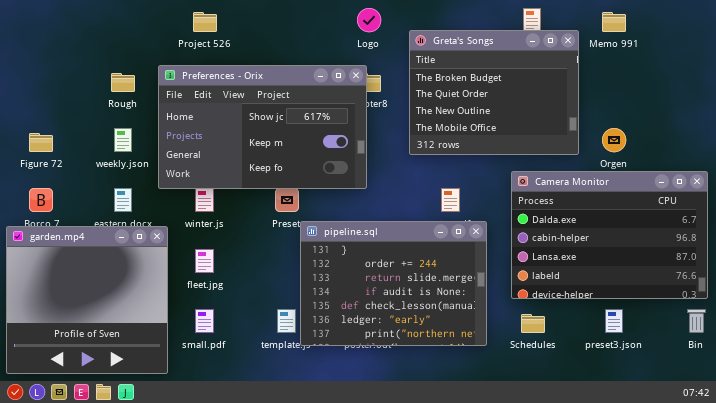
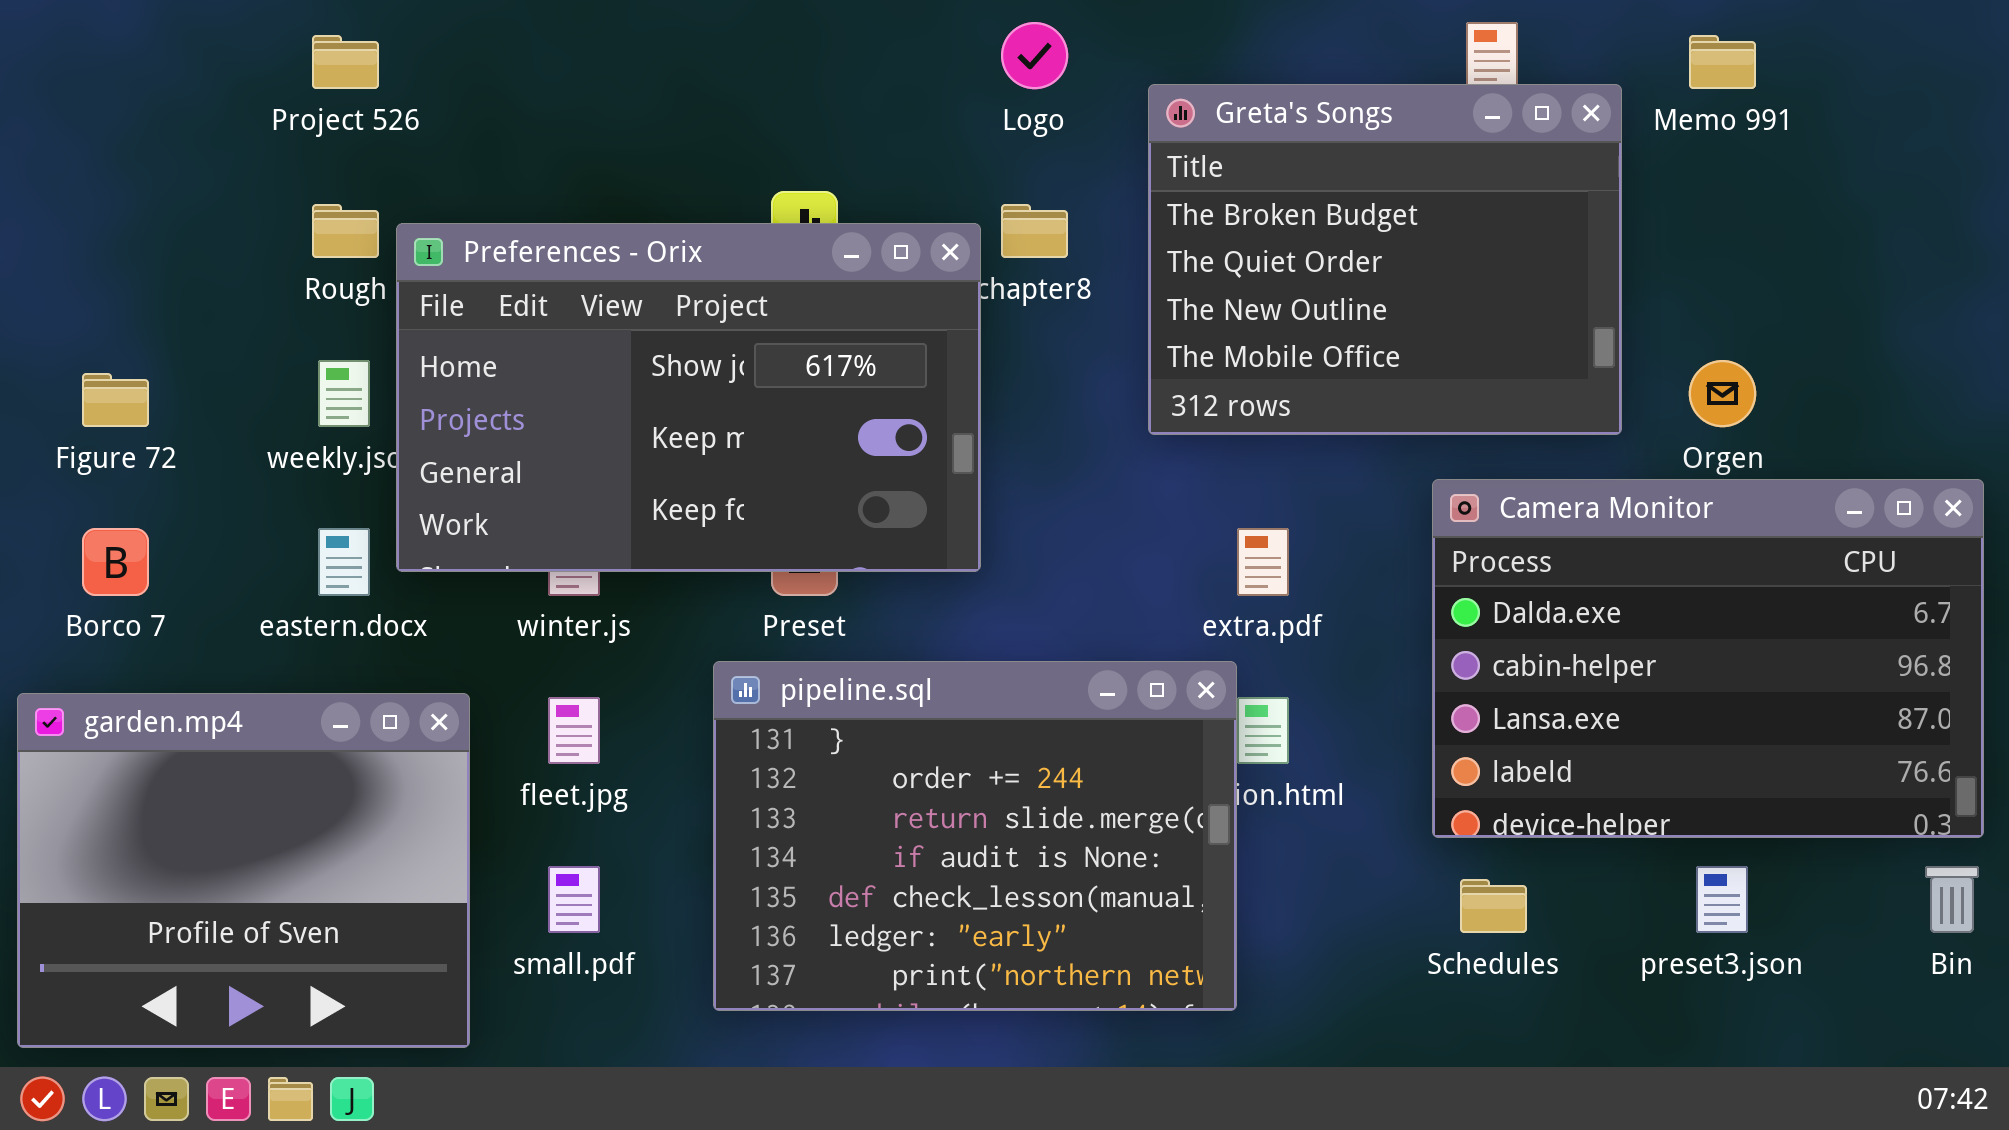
Project 526: [193,12,217,32] -> [312,35,379,89], moved
Preferences - Orix: [158,65,367,189] -> [396,223,981,572], moved
pipeline.sql: [300,221,487,346] -> [713,661,1237,1011], moved
garden.mp4: [6,226,168,374] -> [17,693,470,1048], resized

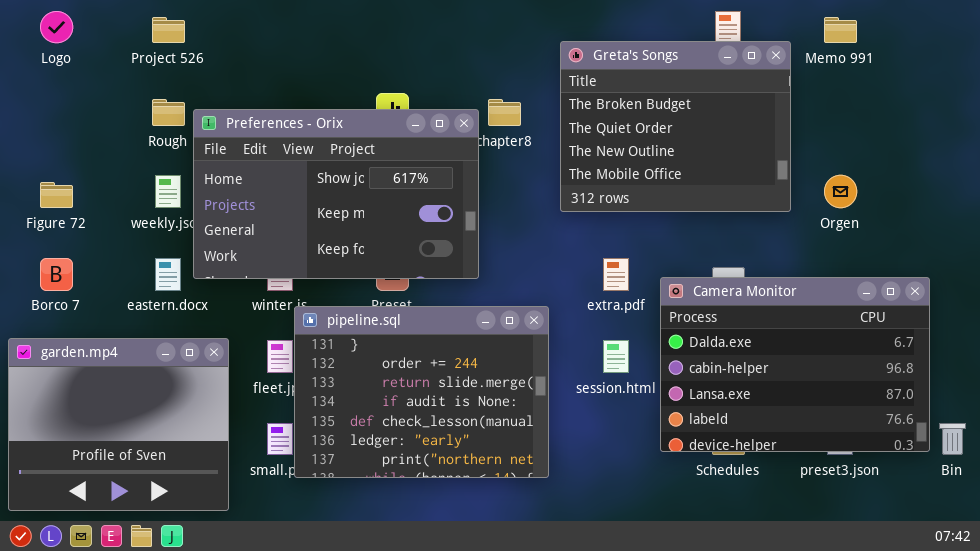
Logo: [1001,22,1068,89] -> [40,11,73,43], moved
Camera Monitor: [1432,479,1984,838] -> [660,277,930,452], moved
pipeline.sql: [713,661,1237,1011] -> [294,306,549,478], moved

